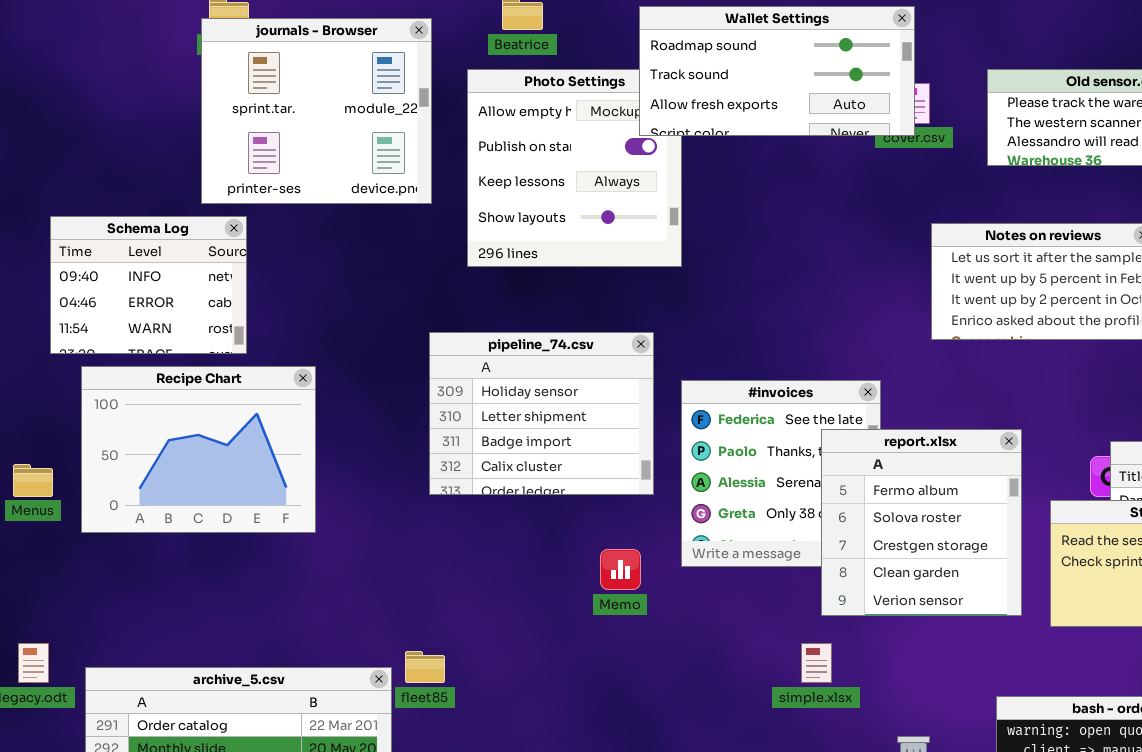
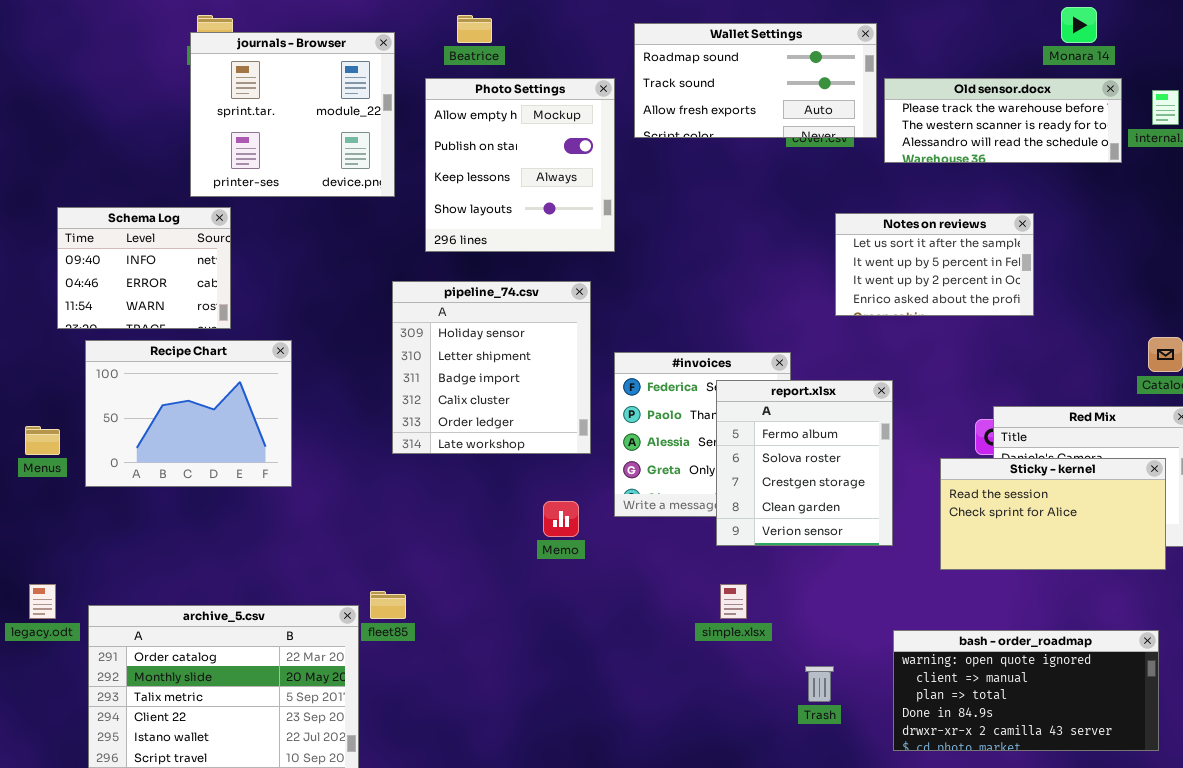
Wallet Settings: [639,6,915,136] -> [634,23,877,138], moved
pipeline_74.csv: [429,332,654,495] -> [392,281,591,454], resized
report.xlsx: [821,429,1022,616] -> [716,380,893,546], moved

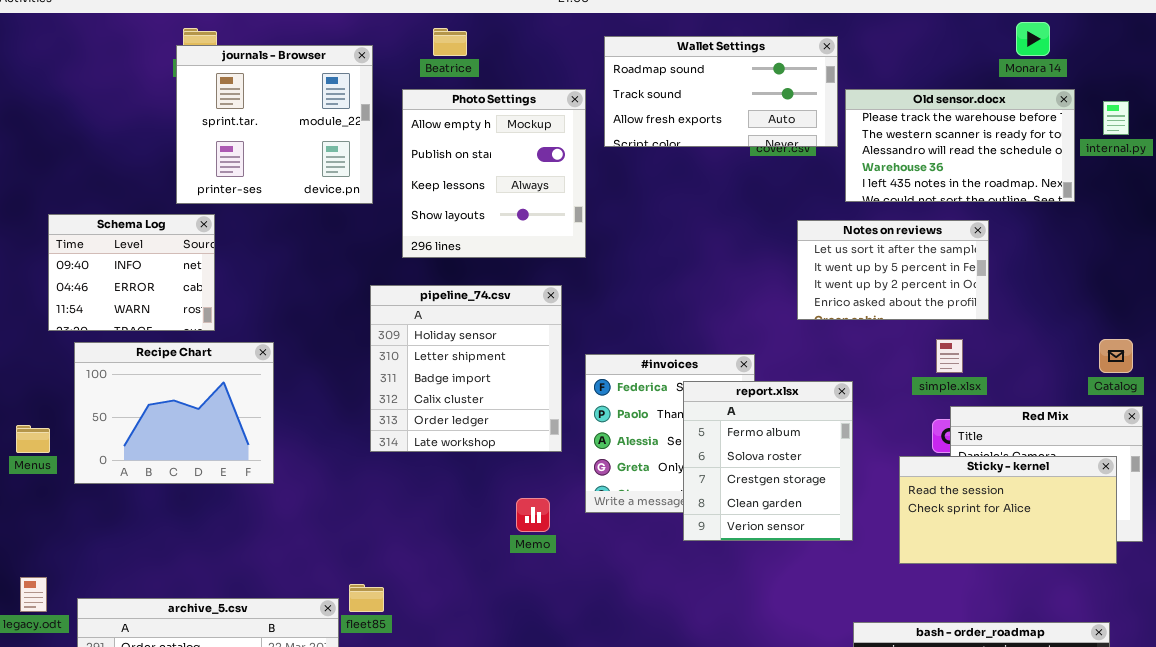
Old sensor.docx: [884,78,1122,163] -> [845,89,1075,202], resized
simple.xlsx: [720,584,747,619] -> [936,339,963,373], moved

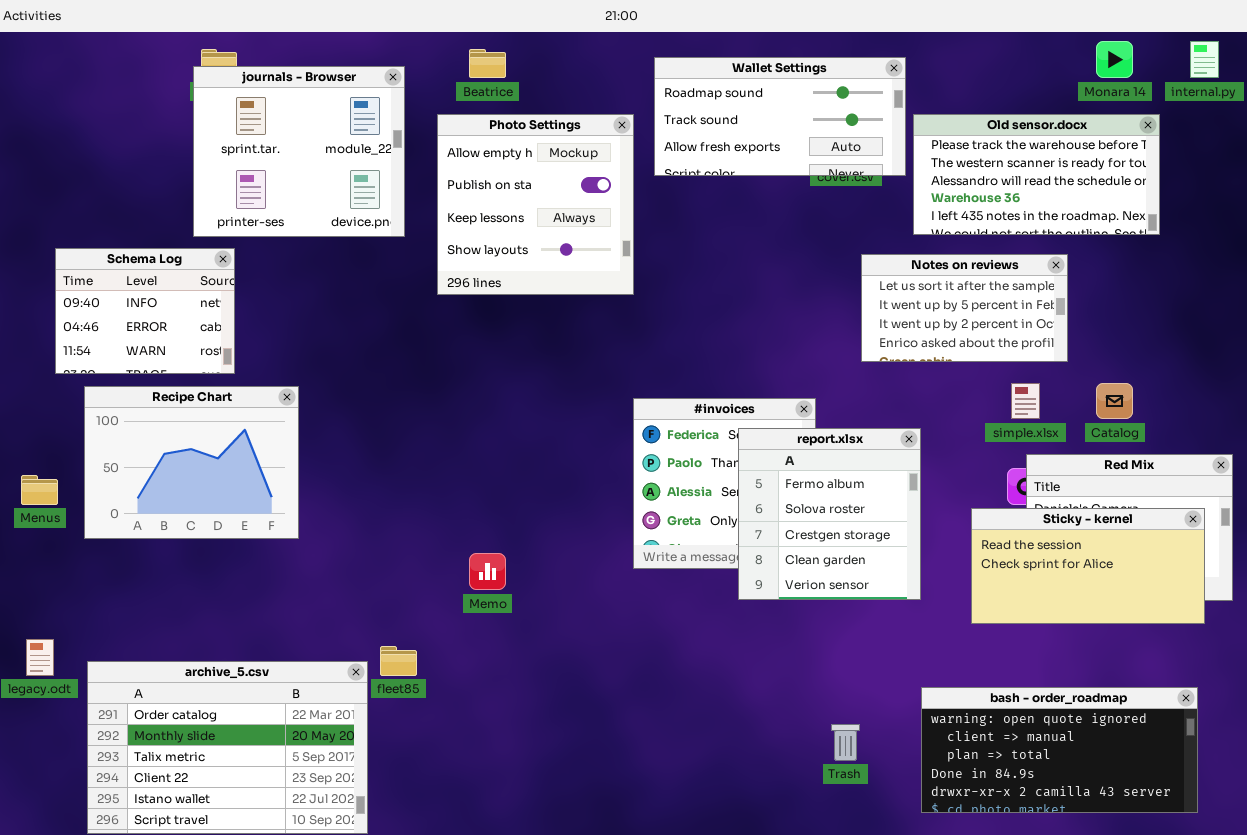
internal.py: [1103,101,1129,135] -> [1190,41,1219,78], moved
pipeline_74.csv: [370,285,562,452] -> none, closed
Catalog: [1099,339,1133,373] -> [1096,383,1133,419], moved
Memo: [516,498,550,532] -> [469,553,506,590], moved

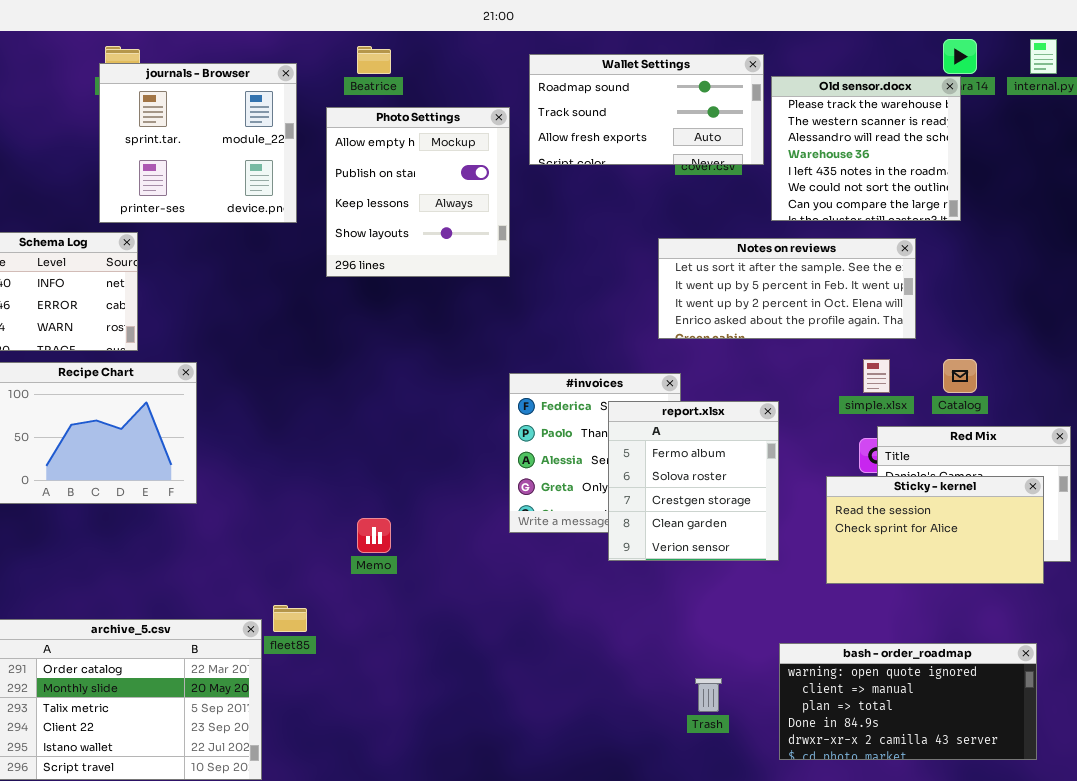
Old sensor.docx: [913,114,1160,235] -> [771,76,961,221], resized
Notes on reviews: [861,254,1068,362] -> [658,238,916,339], resized

